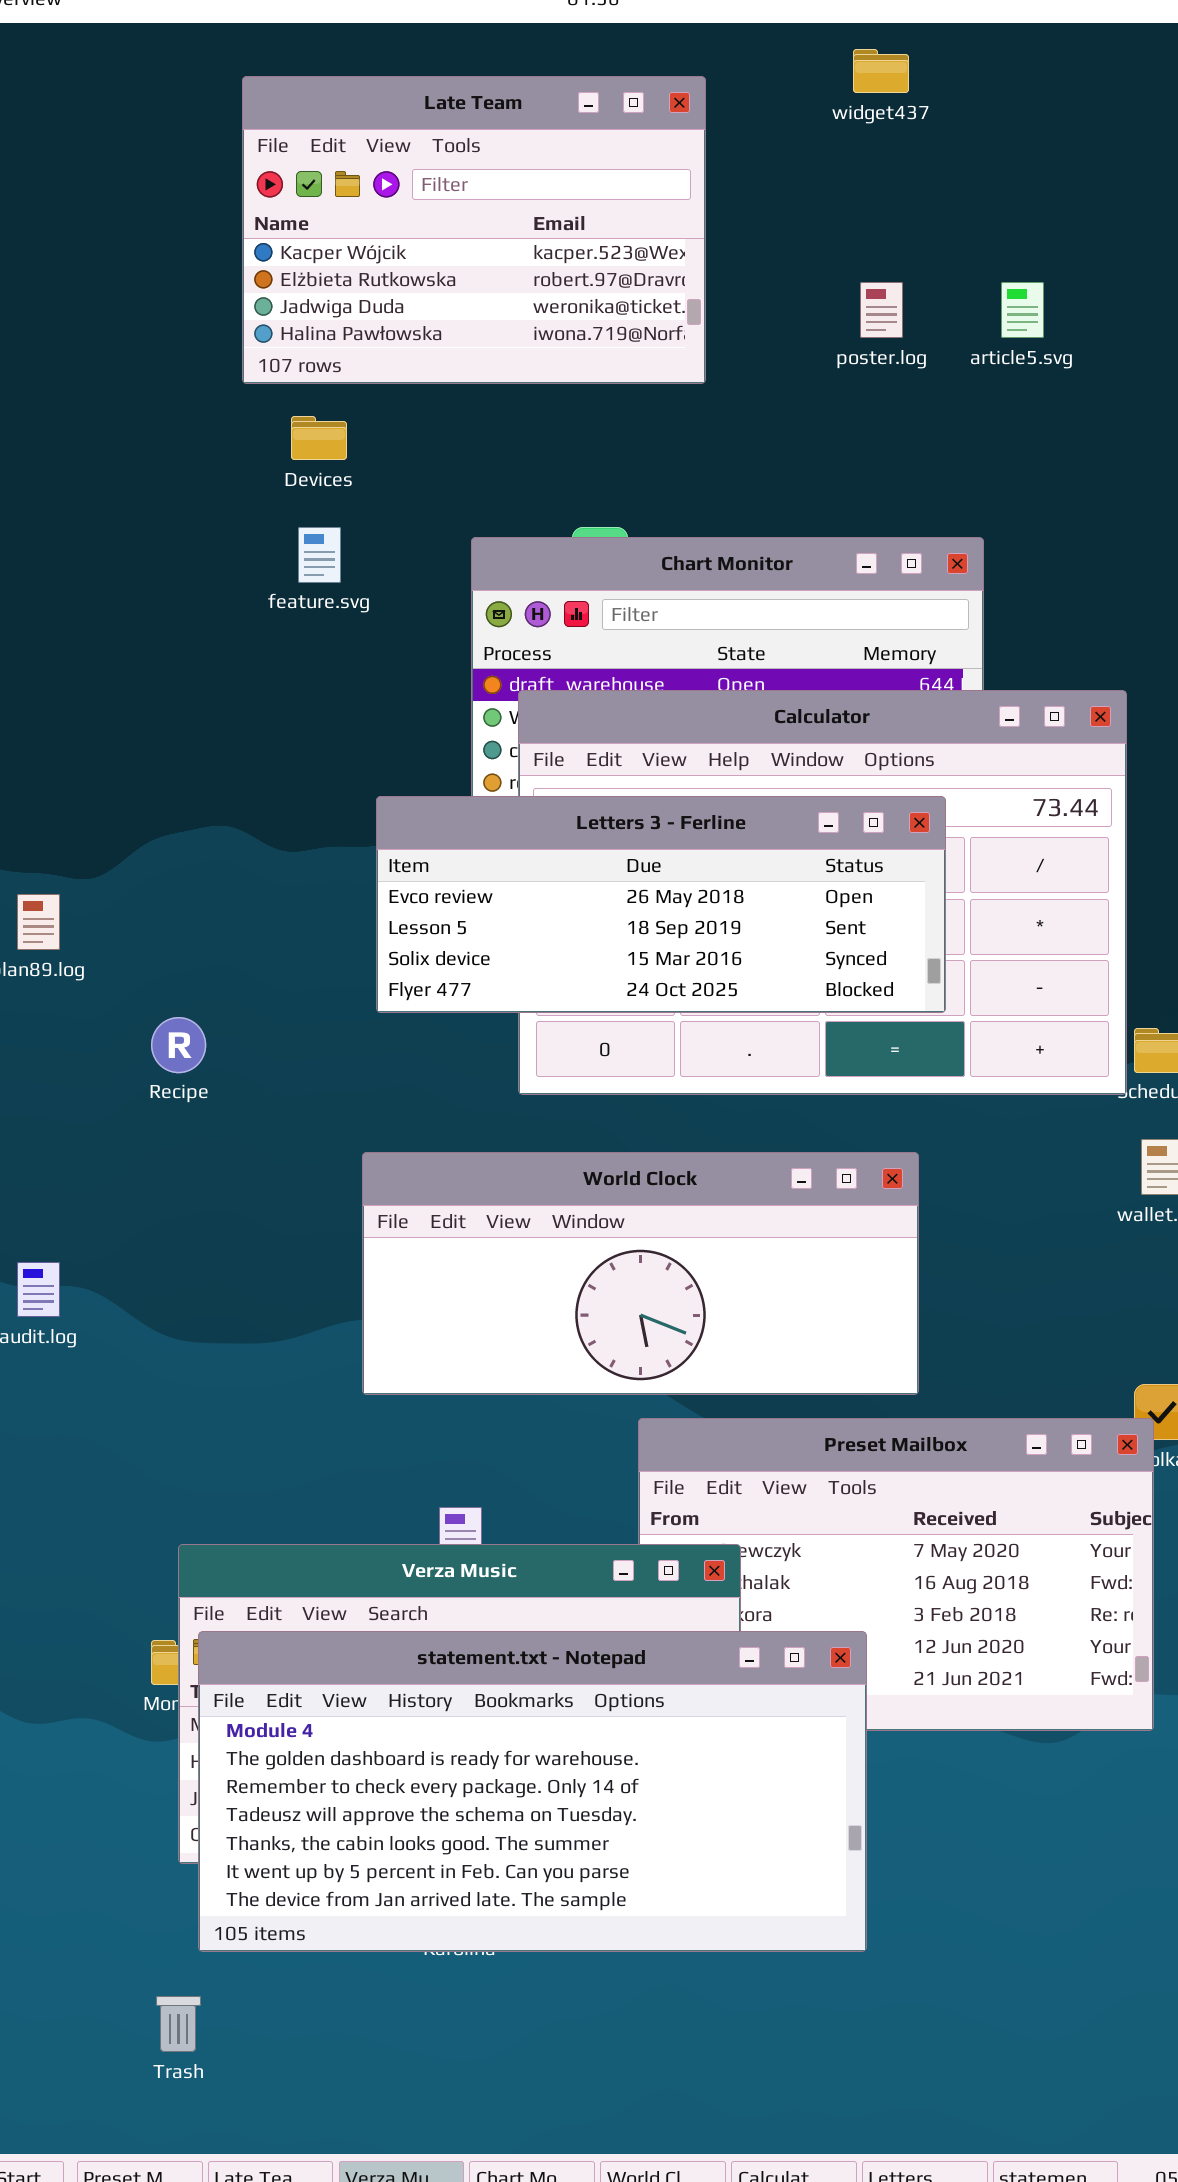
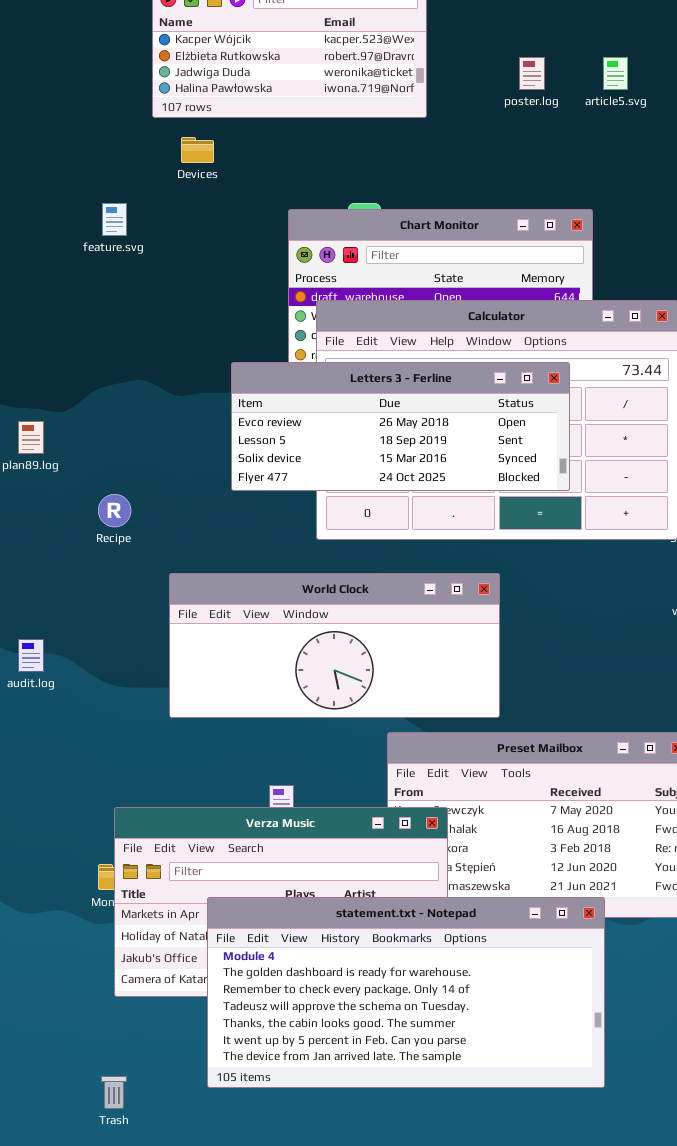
feature.svg: [298,527,341,583] -> [102,203,127,236], moved
World Clock: [362,1152,919,1395] -> [169,573,500,718], moved
statement.txt - Notepad: [198,1631,867,1952] -> [207,897,605,1088], moved

